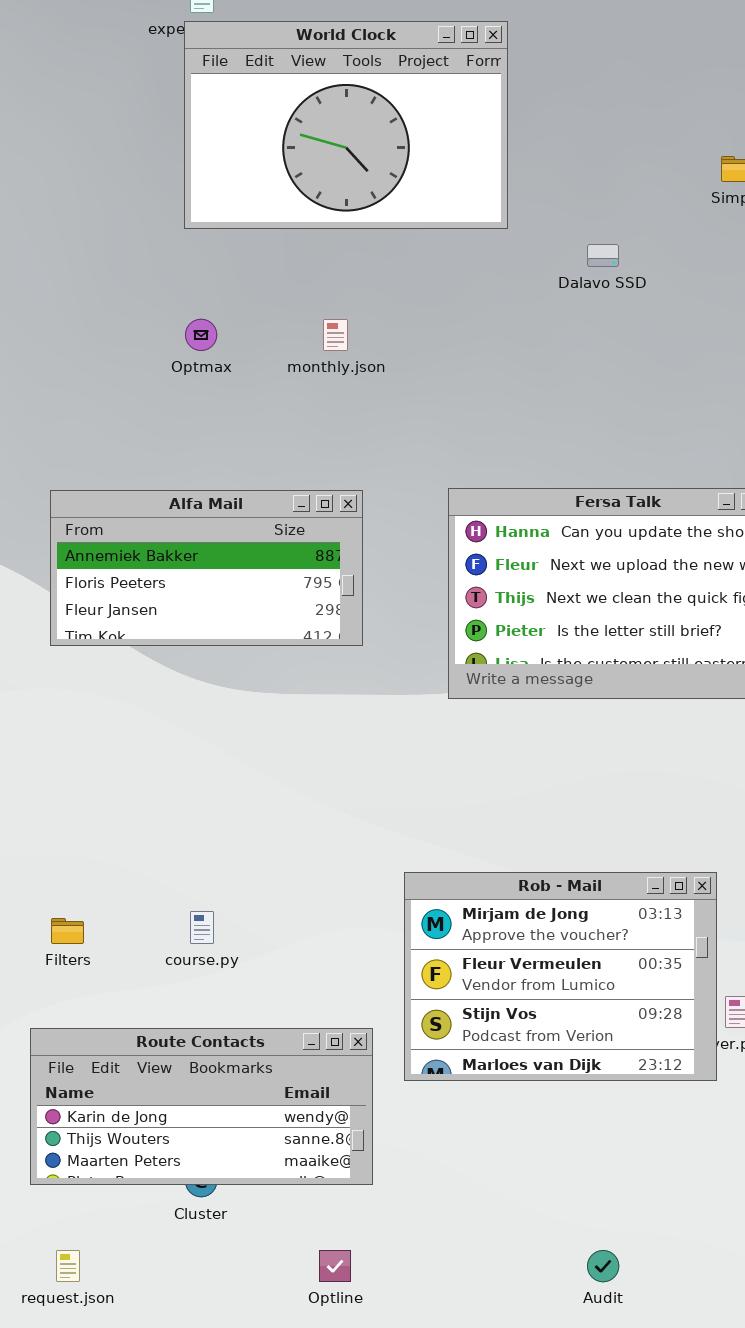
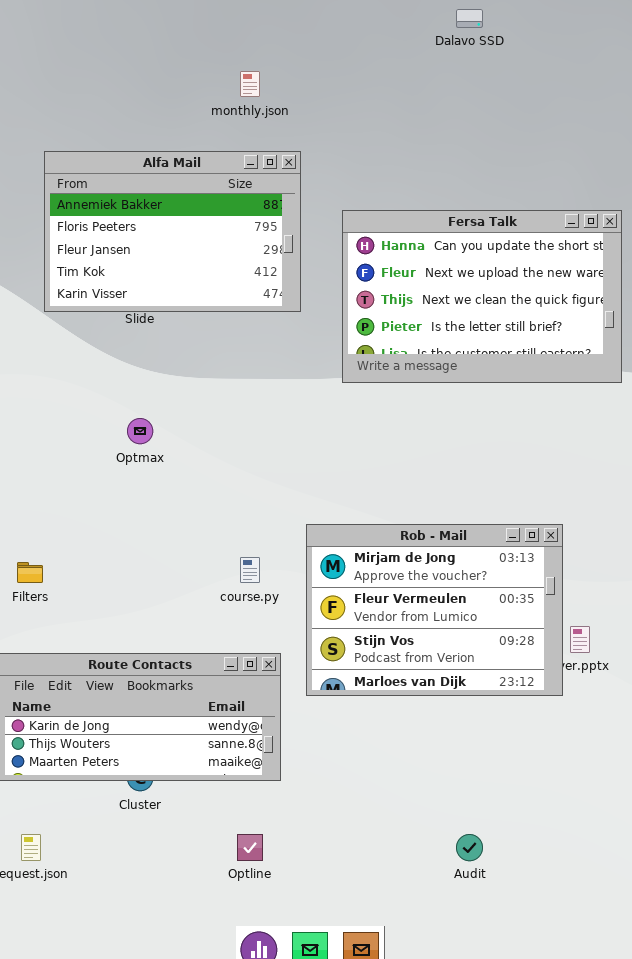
Optmax: [185,319,217,351] -> [127,418,153,444], moved
Alfa Mail: [50,490,363,646] -> [44,151,301,312], moved, resized
course.py: [190,911,214,944] -> [240,557,260,583], moved

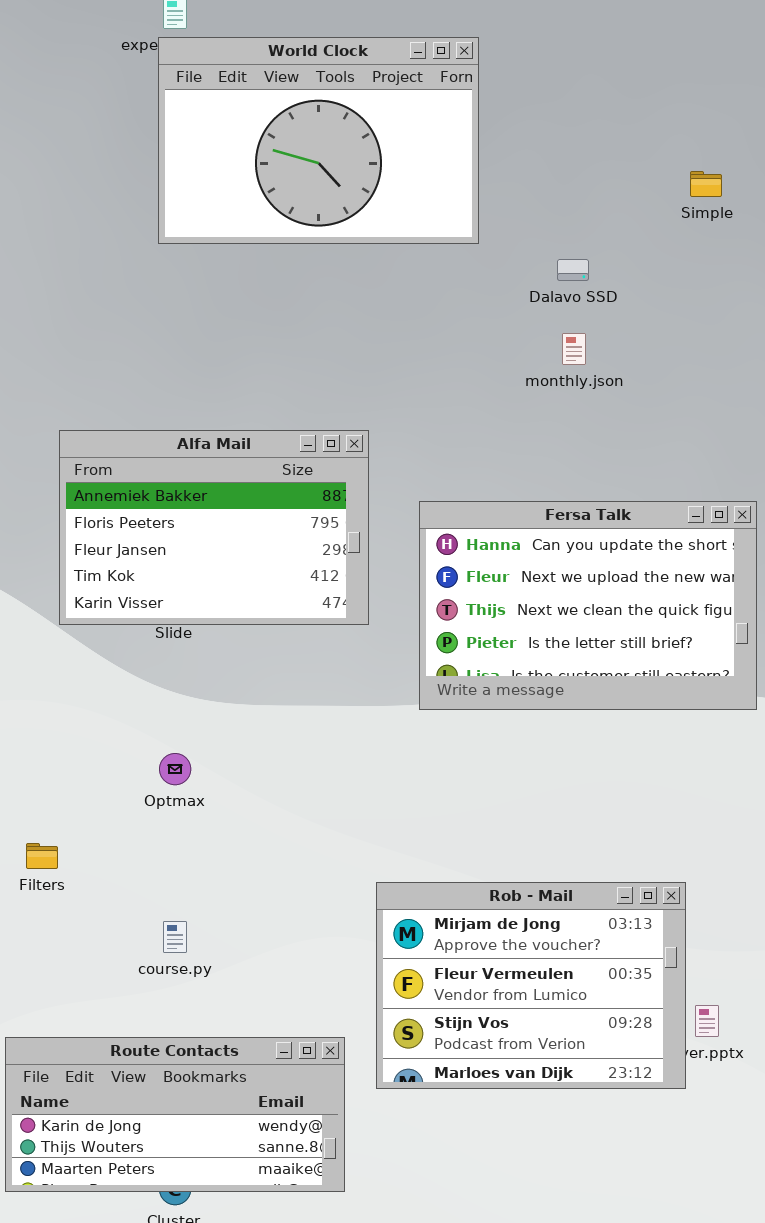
monthly.json: [240,71,260,97] -> [562,333,586,365], moved
course.py: [240,557,260,583] -> [163,921,187,953], moved
Filters: [17,562,43,583] -> [26,843,58,869], moved

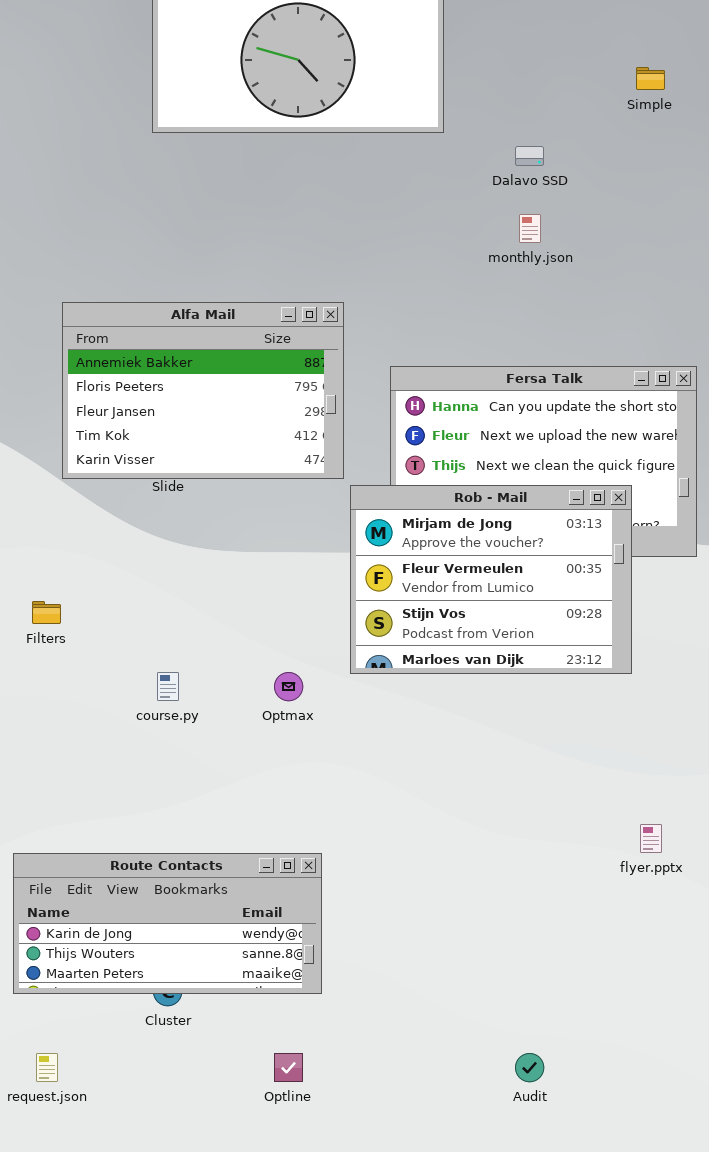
Optmax: [159,753,191,785] -> [274,672,303,701], moved
Filters: [26,843,58,869] -> [32,601,61,624], moved
Rob - Mail: [376,882,686,1089] -> [350,485,632,674], moved
course.py: [163,921,187,953] -> [157,672,179,701], moved

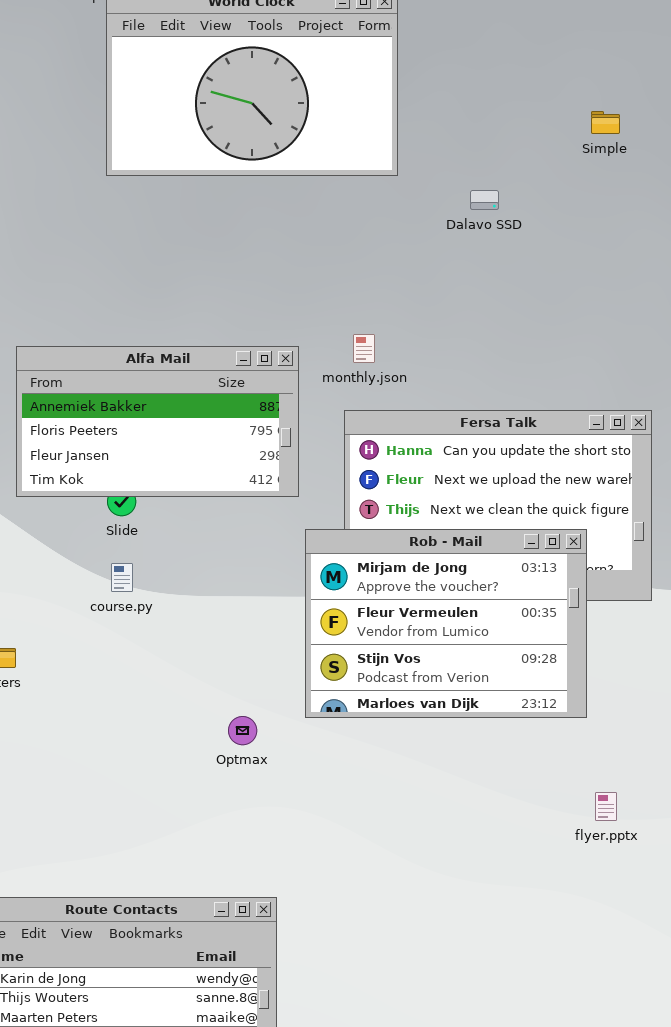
monthly.json: [519,214,541,243] -> [353,334,375,363], moved
Alfa Mail: [62,302,344,479] -> [16,346,299,497], resized
course.py: [157,672,179,701] -> [111,563,133,592], moved
flyer.pptx: [640,824,662,853] -> [595,792,617,821], moved

